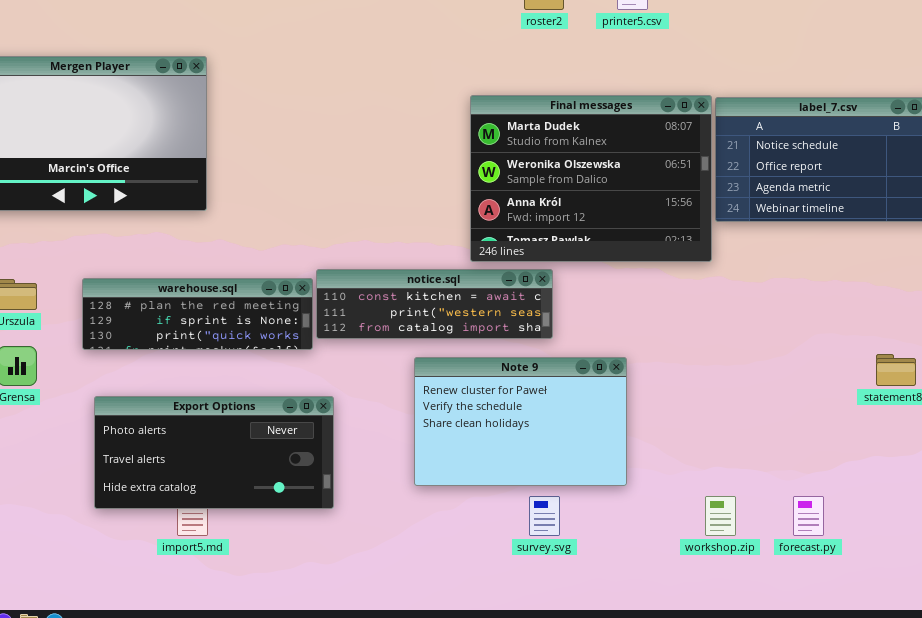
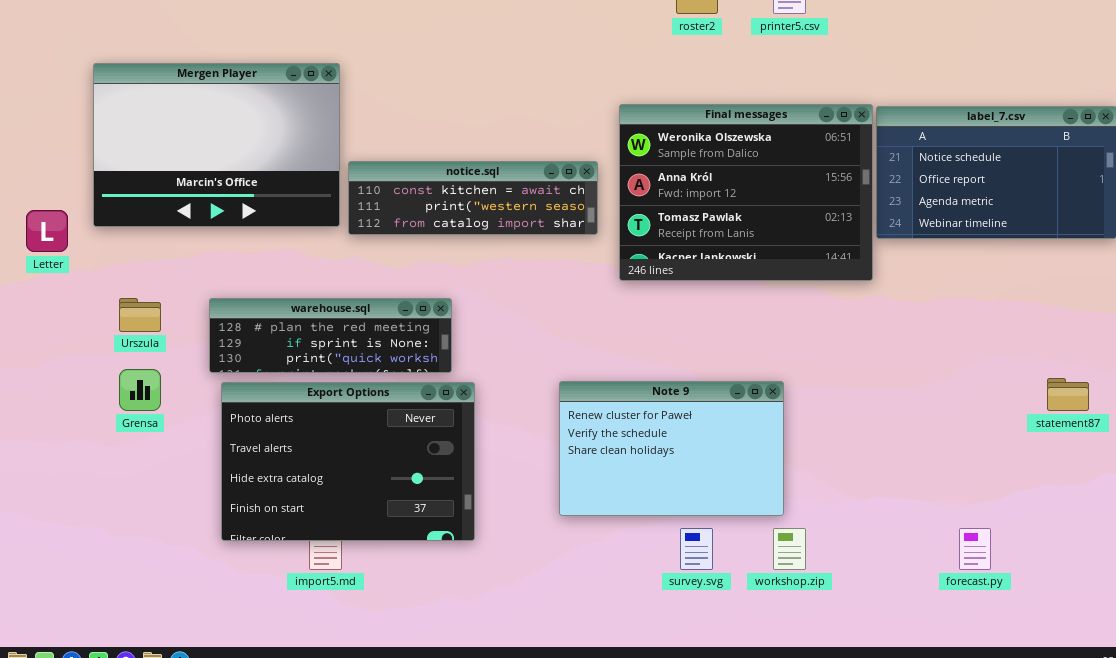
Final messages: [470,95,712,262] -> [619,104,873,281], scrolled down 1 row
notice.sql: [316,269,553,339] -> [348,161,598,235], moved
Export Options: [94,396,334,509] -> [221,382,475,541], resized
workshop.zip: [705,496,736,536] -> [773,528,806,570], moved

